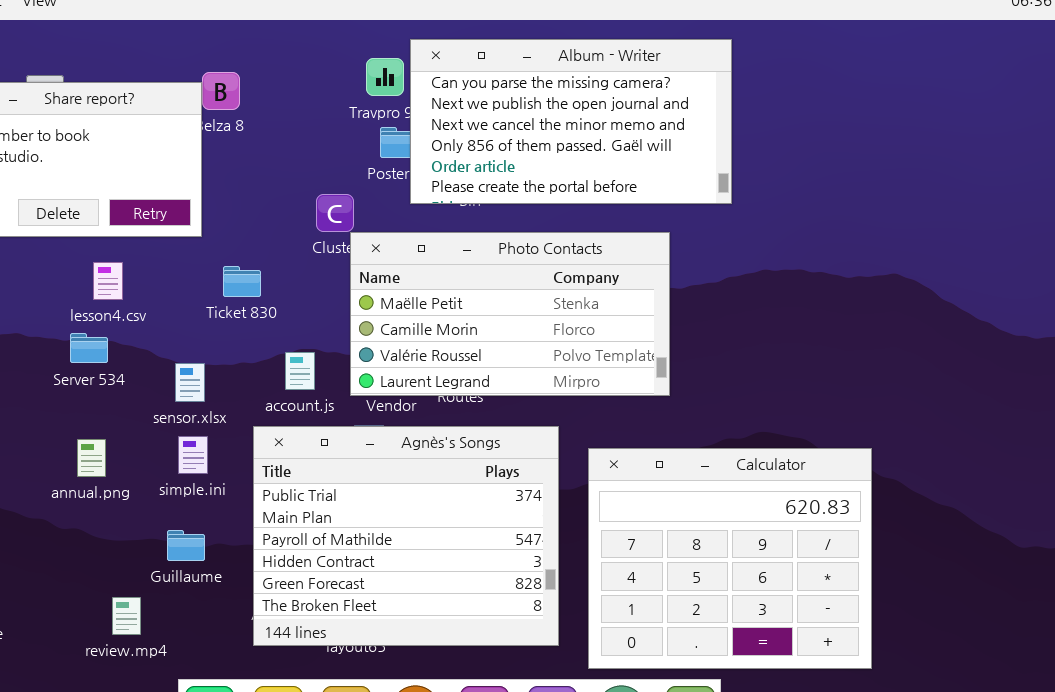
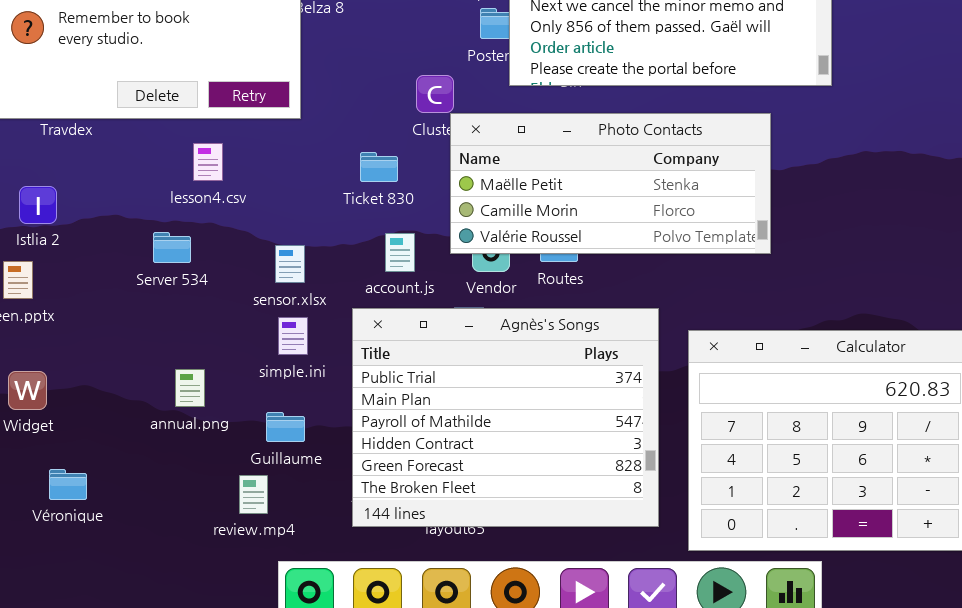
Photo Contacts: [350,232,670,396] -> [450,113,771,254], resized
Ticket 830: [223,266,261,297] -> [360,152,398,182], moved
Server 534: [70,333,108,363] -> [153,232,191,263], moved
annual.png: [77,439,106,477] -> [175,369,205,407], moved
review.mp4: [112,597,141,635] -> [239,475,268,514], moved

